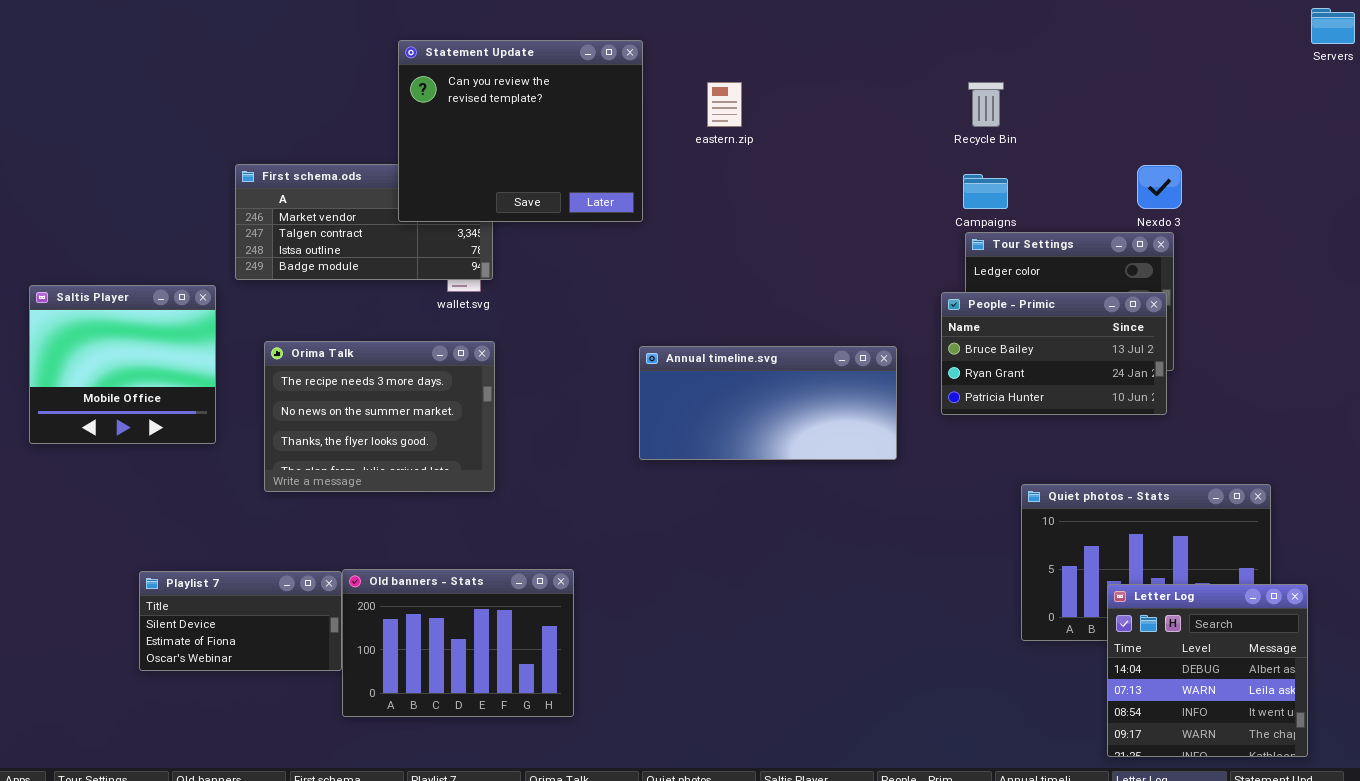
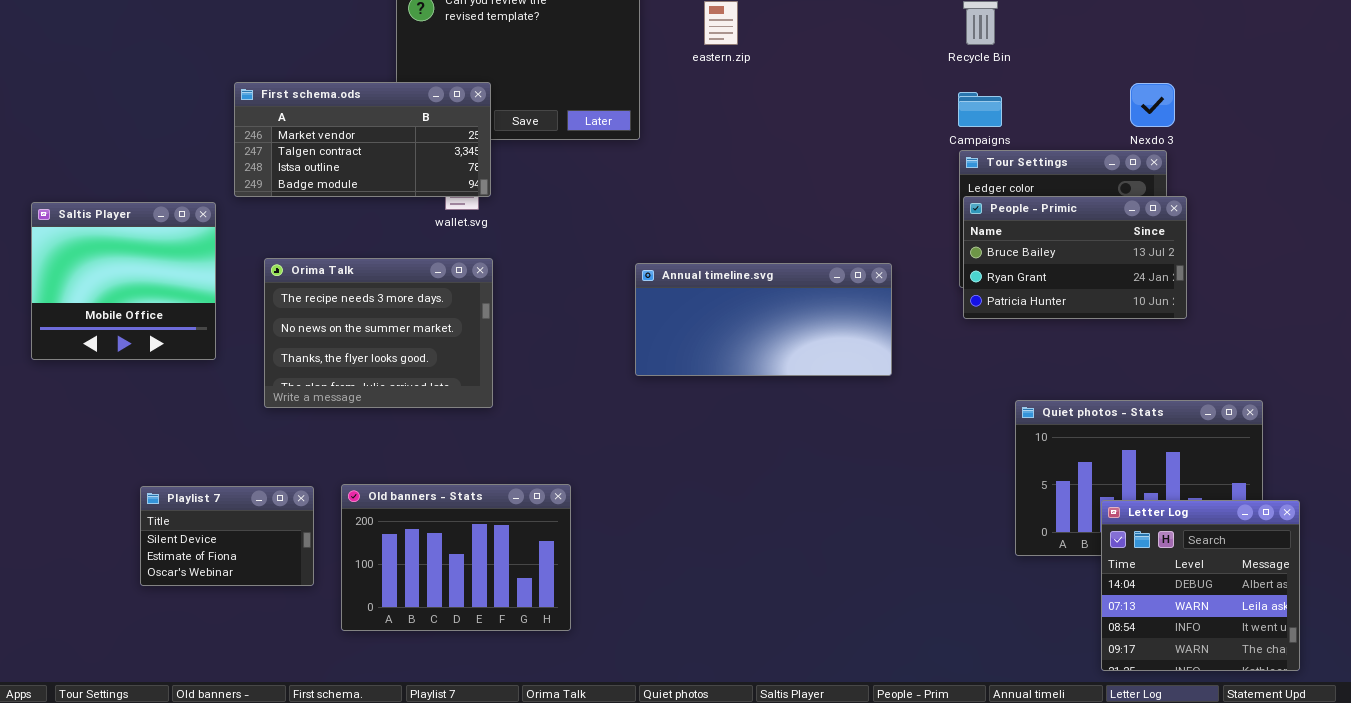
First schema.ods: [235,164,493,280] -> [234,82,491,197], raised
People - Primic: [941,292,1167,415] -> [963,196,1187,319], moved
Playlist 7: [139,571,342,671] -> [140,486,314,586], resized

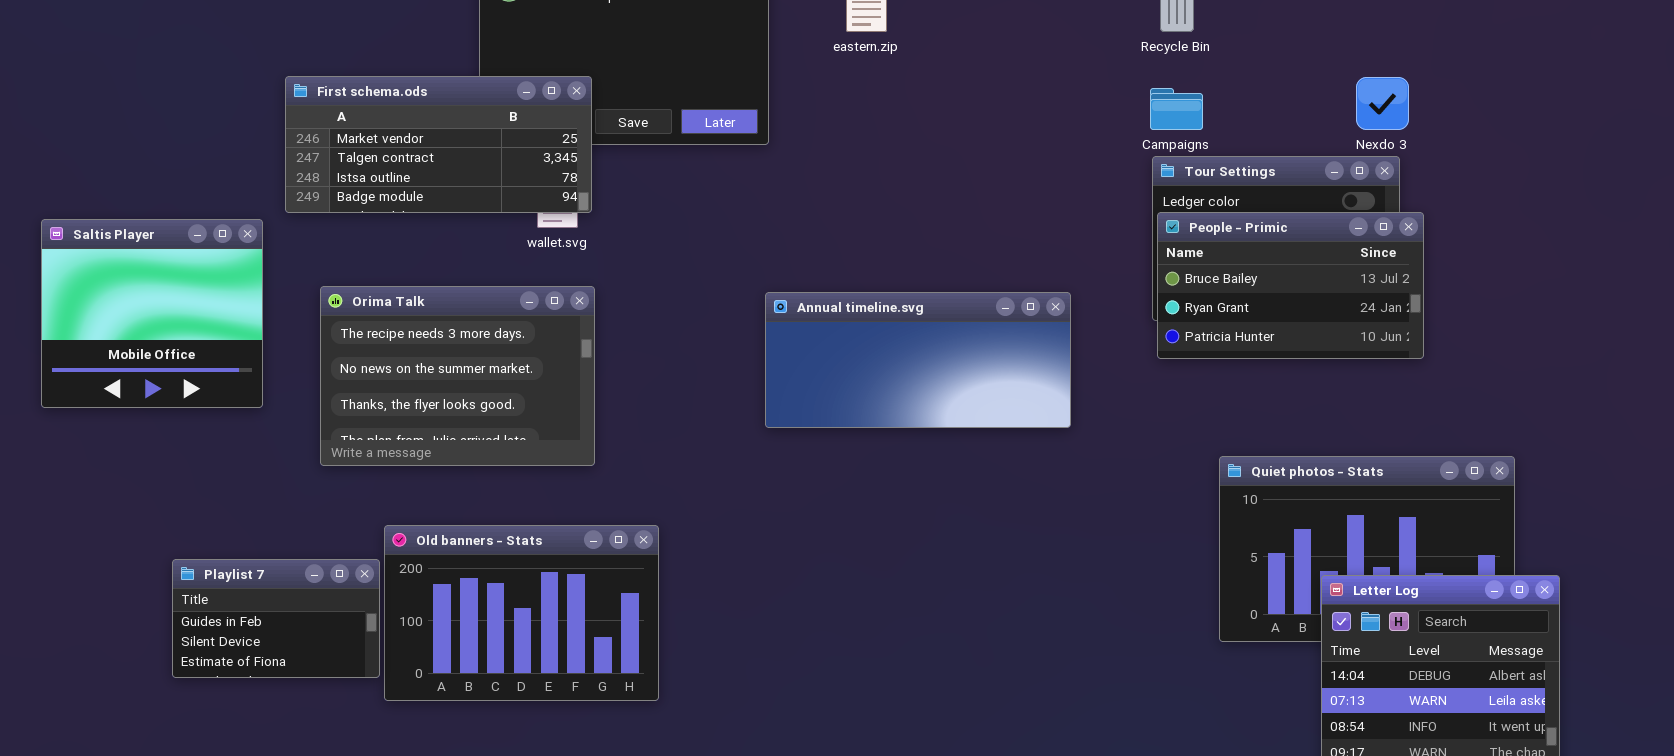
Old banners - Stats: [341,484,571,631] -> [384,525,659,701], moved
Playlist 7: [140,486,314,586] -> [172,559,380,678], scrolled up 1 row

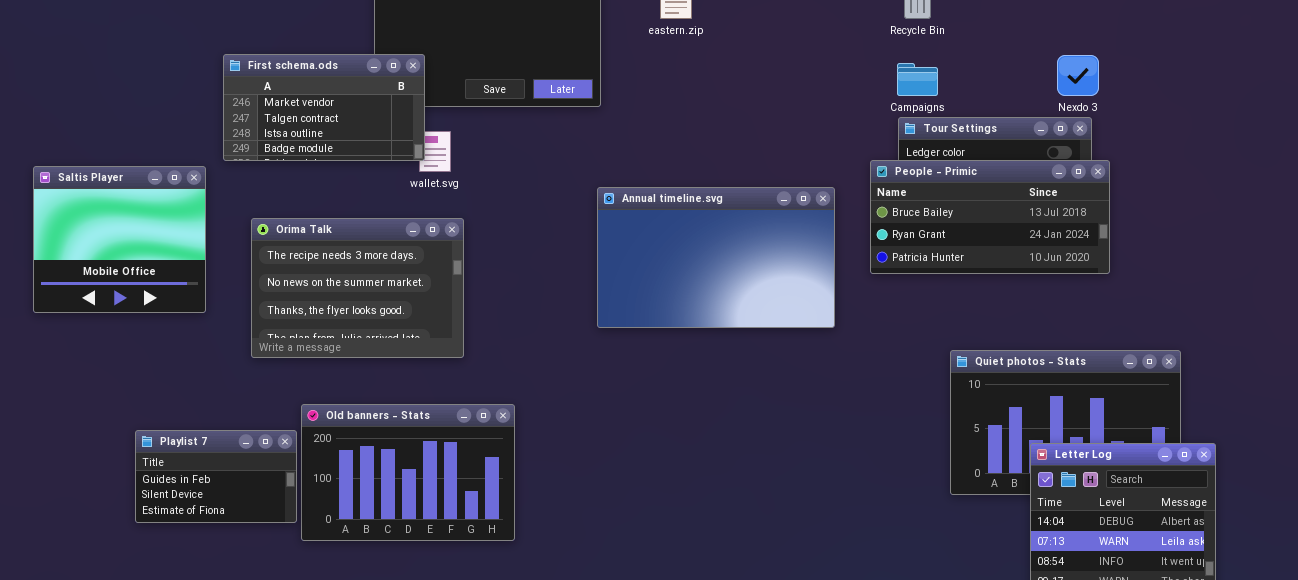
First schema.ods: [285,76,592,213] -> [223,54,425,161], resized
People - Primic: [1157,212,1424,359] -> [870,160,1110,274], resized
Annual timeline.svg: [765,292,1071,428] -> [597,187,835,328], resized

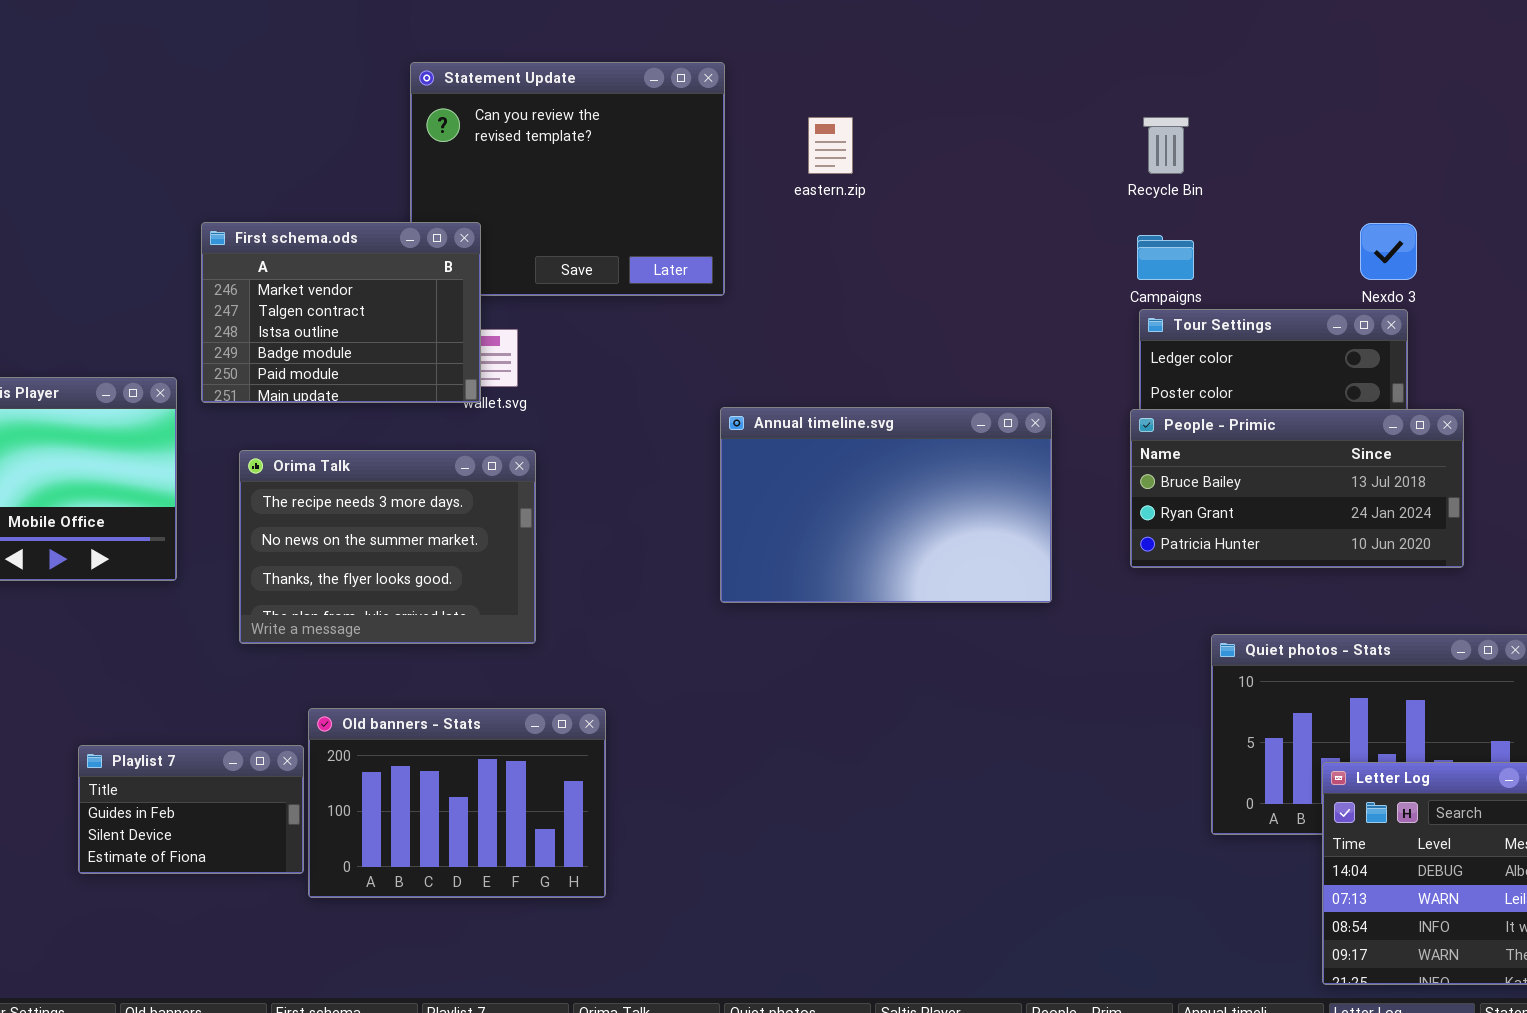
First schema.ods: [223,54,425,161] -> [201,222,481,403], resized
People - Primic: [870,160,1110,274] -> [1130,409,1464,568], moved

